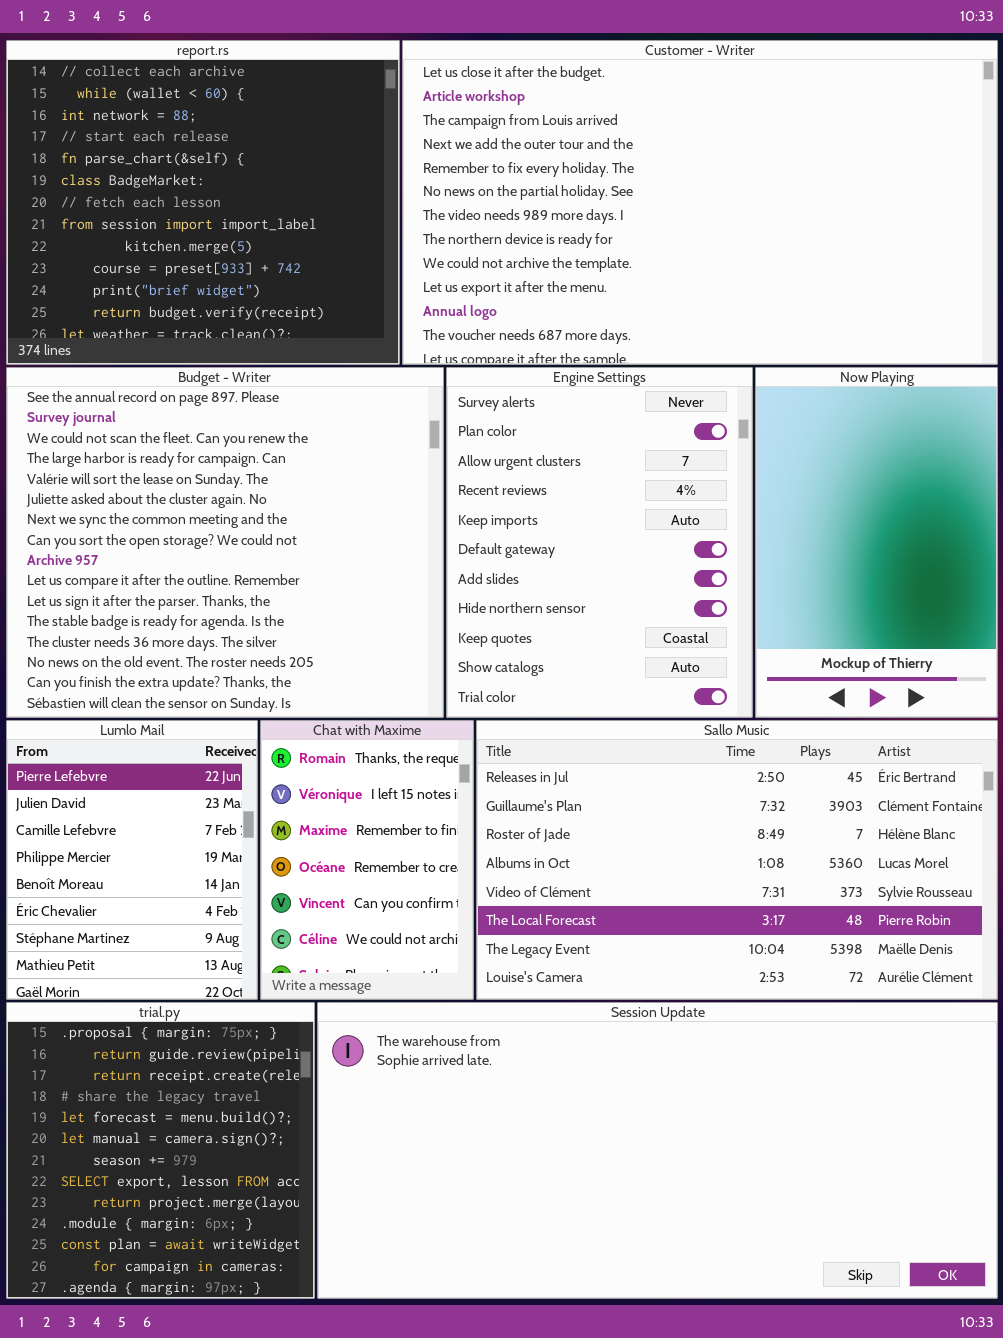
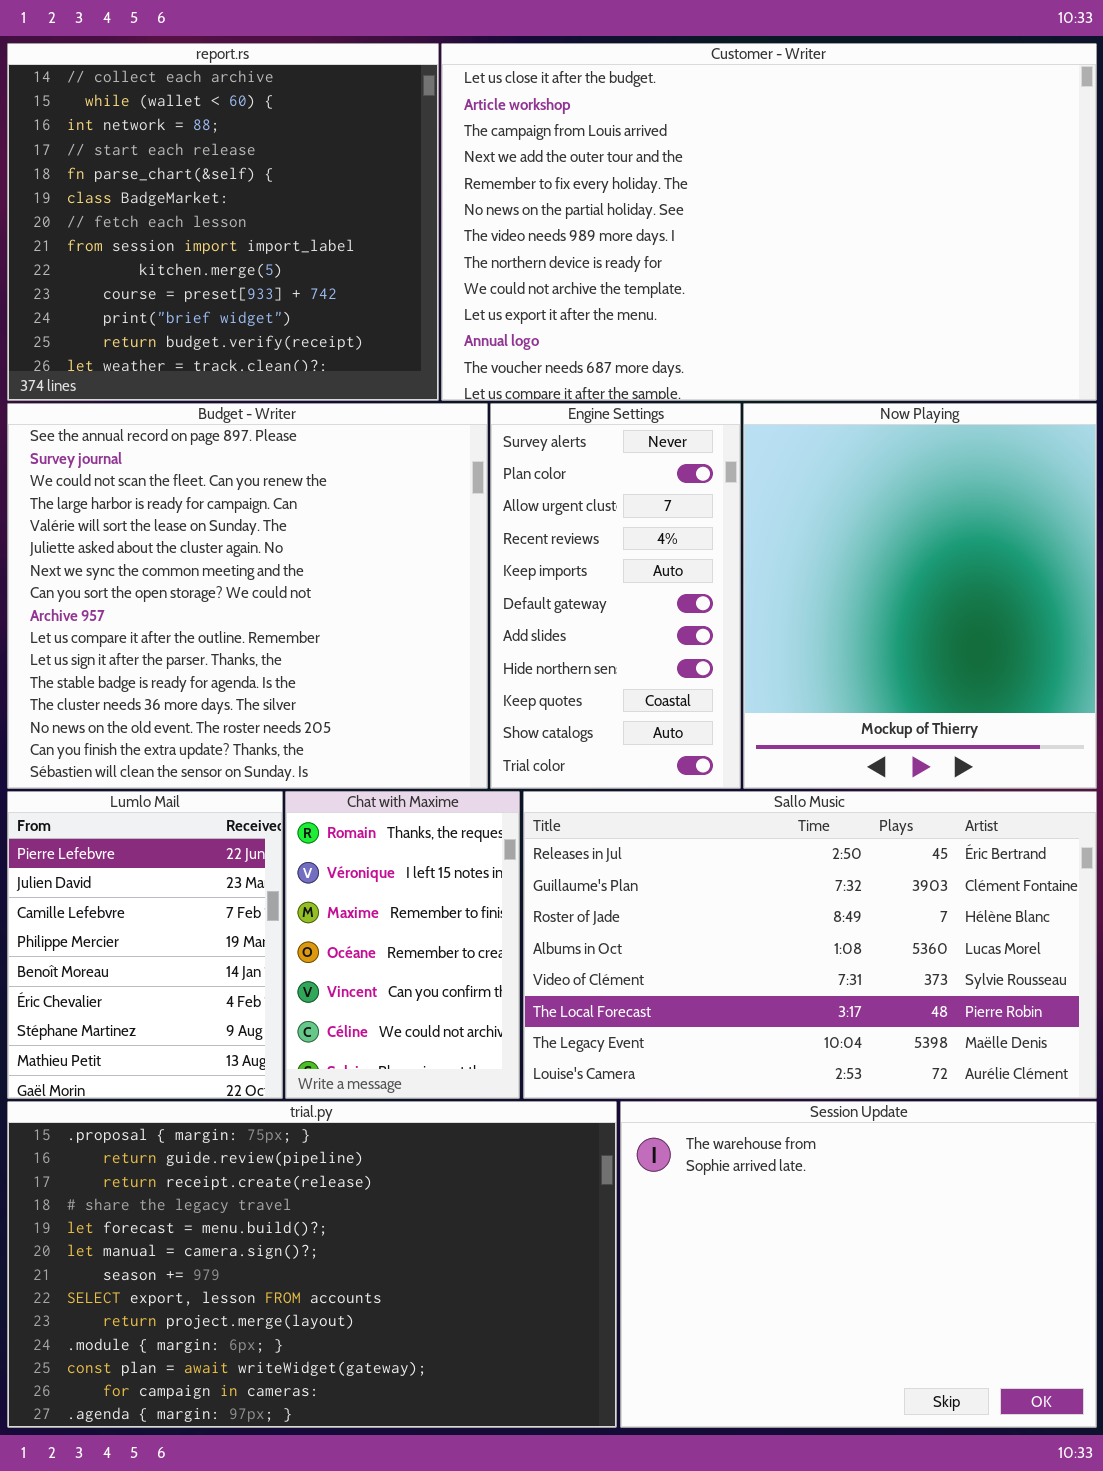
Engine Settings: [446,367,753,718] -> [490,403,741,789], resized
Now Playing: [755,367,998,718] -> [743,403,1097,789], resized
trial.py: [6,1002,315,1299] -> [7,1101,617,1428], resized
Session Update: [317,1002,998,1299] -> [620,1101,1097,1428], resized

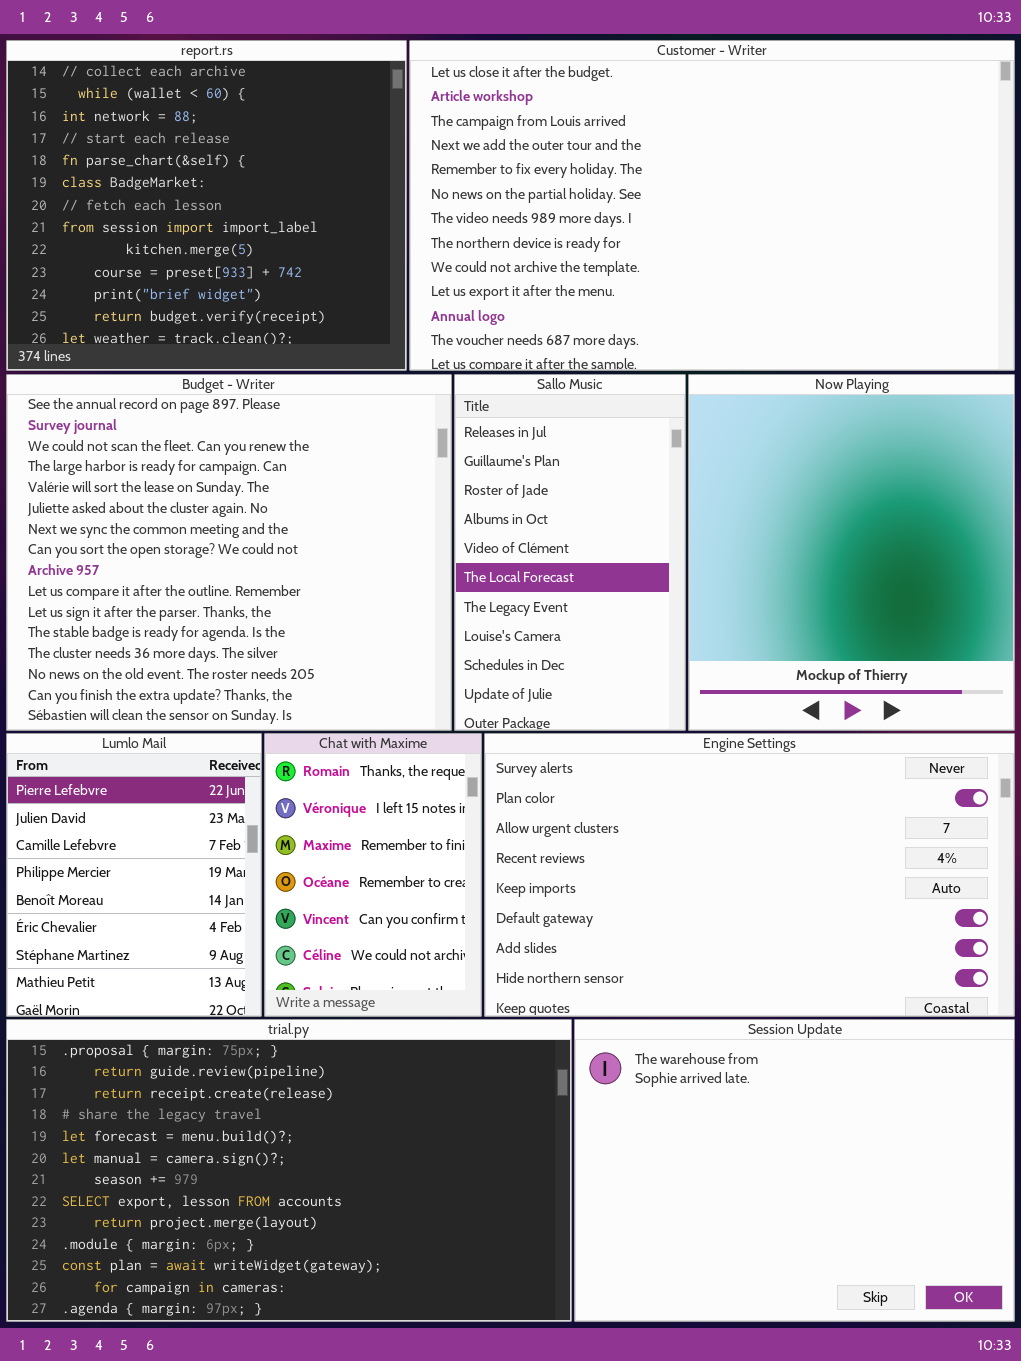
Engine Settings: [490,403,741,789] -> [484,733,1015,1017], moved, resized
Sallo Music: [523,791,1097,1099] -> [454,374,686,731], moved, resized

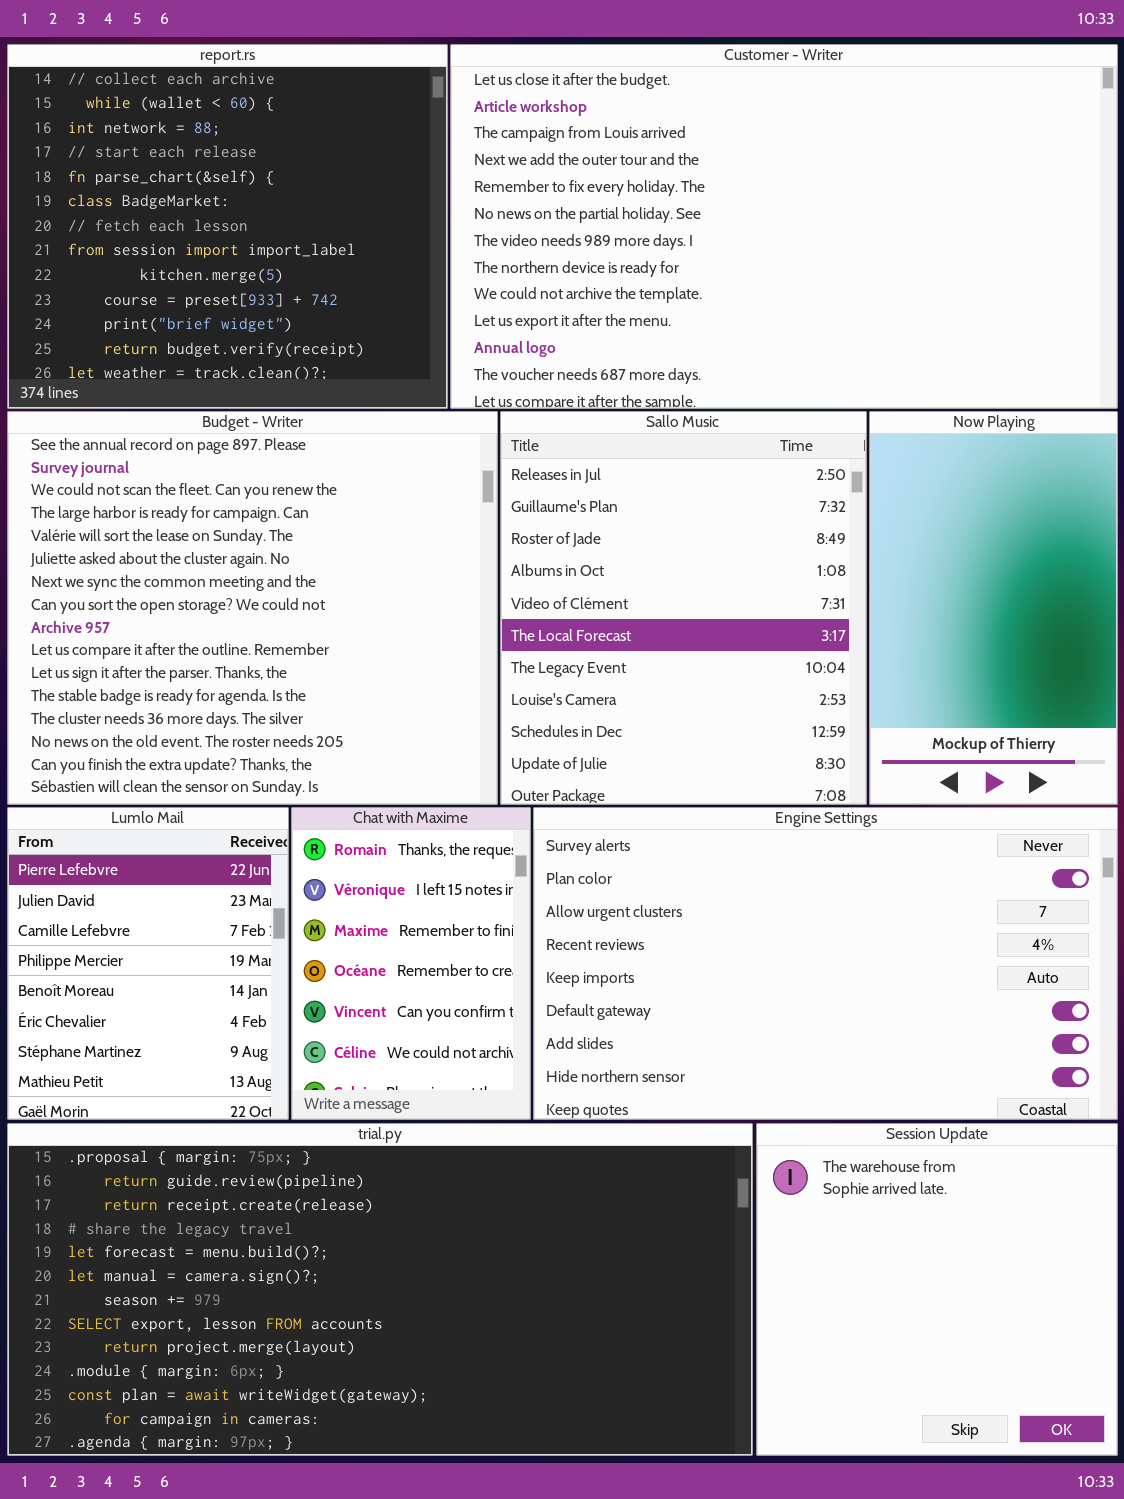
Sallo Music: [454,374,686,731] -> [500,411,867,805], resized
Now Playing: [688,374,1015,731] -> [869,411,1118,805], resized
trial.py: [6,1019,572,1322] -> [7,1123,753,1456], resized
Session Update: [574,1019,1015,1322] -> [756,1123,1118,1456], resized

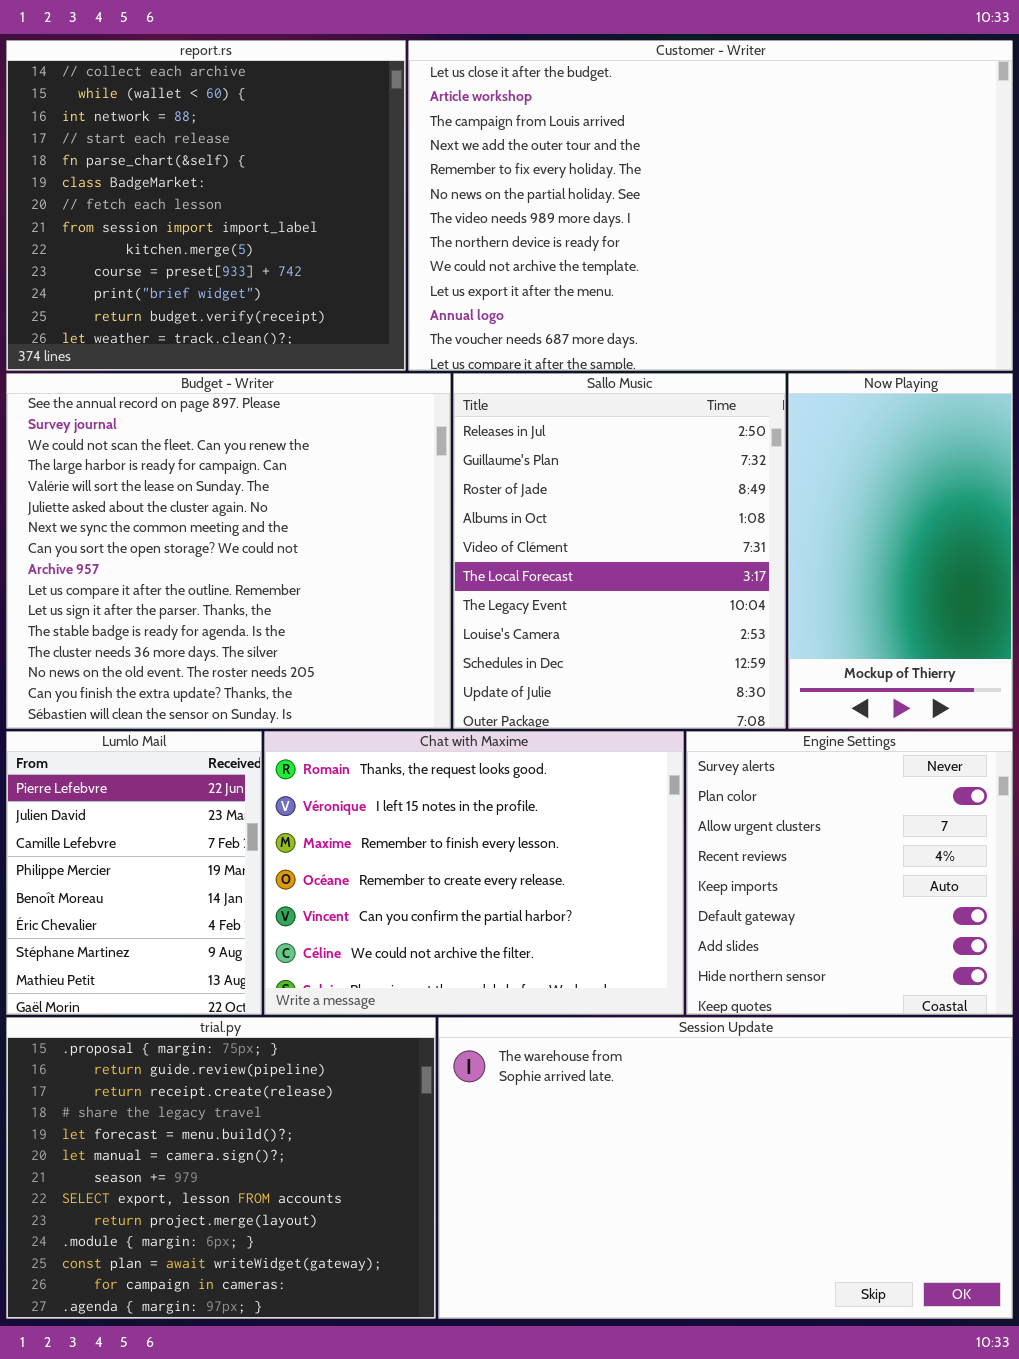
Chat with Maxime: [291,807,531,1120] -> [264,731,684,1015], resized
Engine Settings: [533,807,1118,1120] -> [686,731,1013,1015], resized
trial.py: [7,1123,753,1456] -> [6,1017,436,1319], resized
Session Update: [756,1123,1118,1456] -> [438,1017,1013,1319], resized

